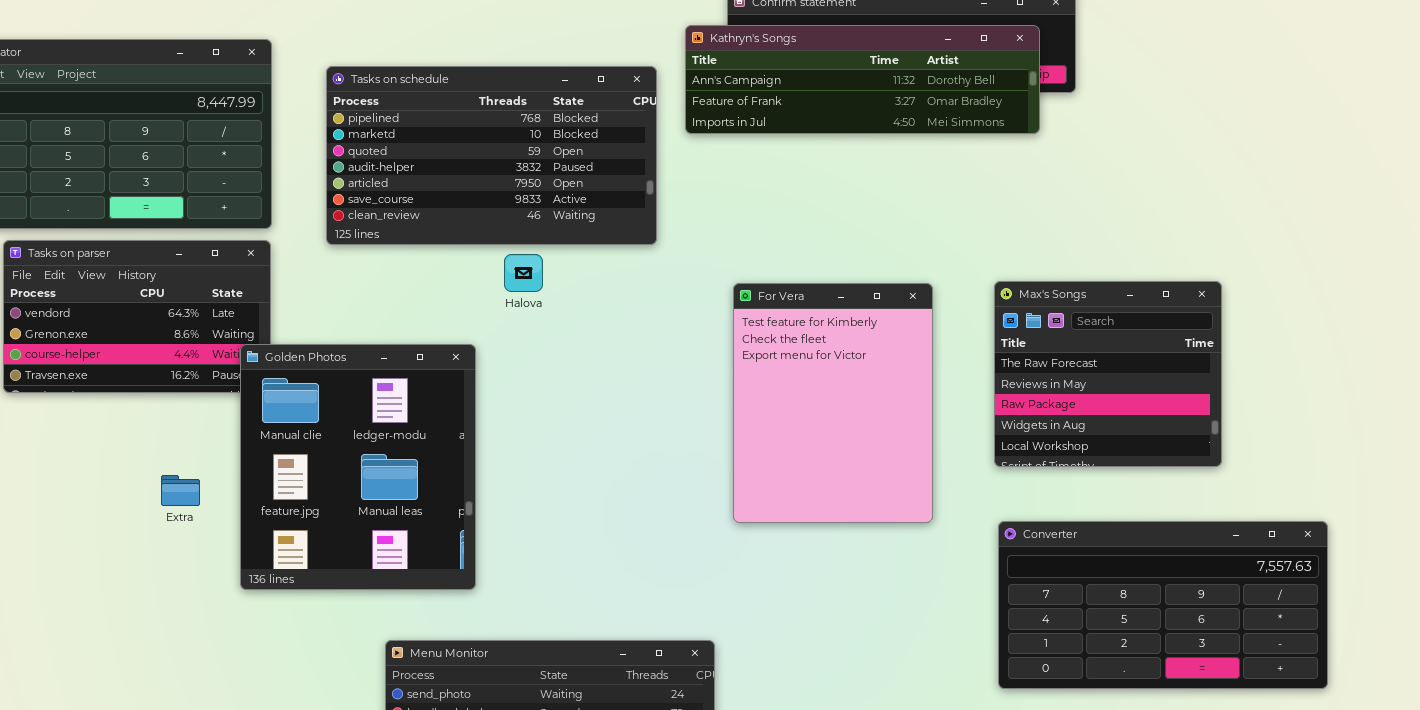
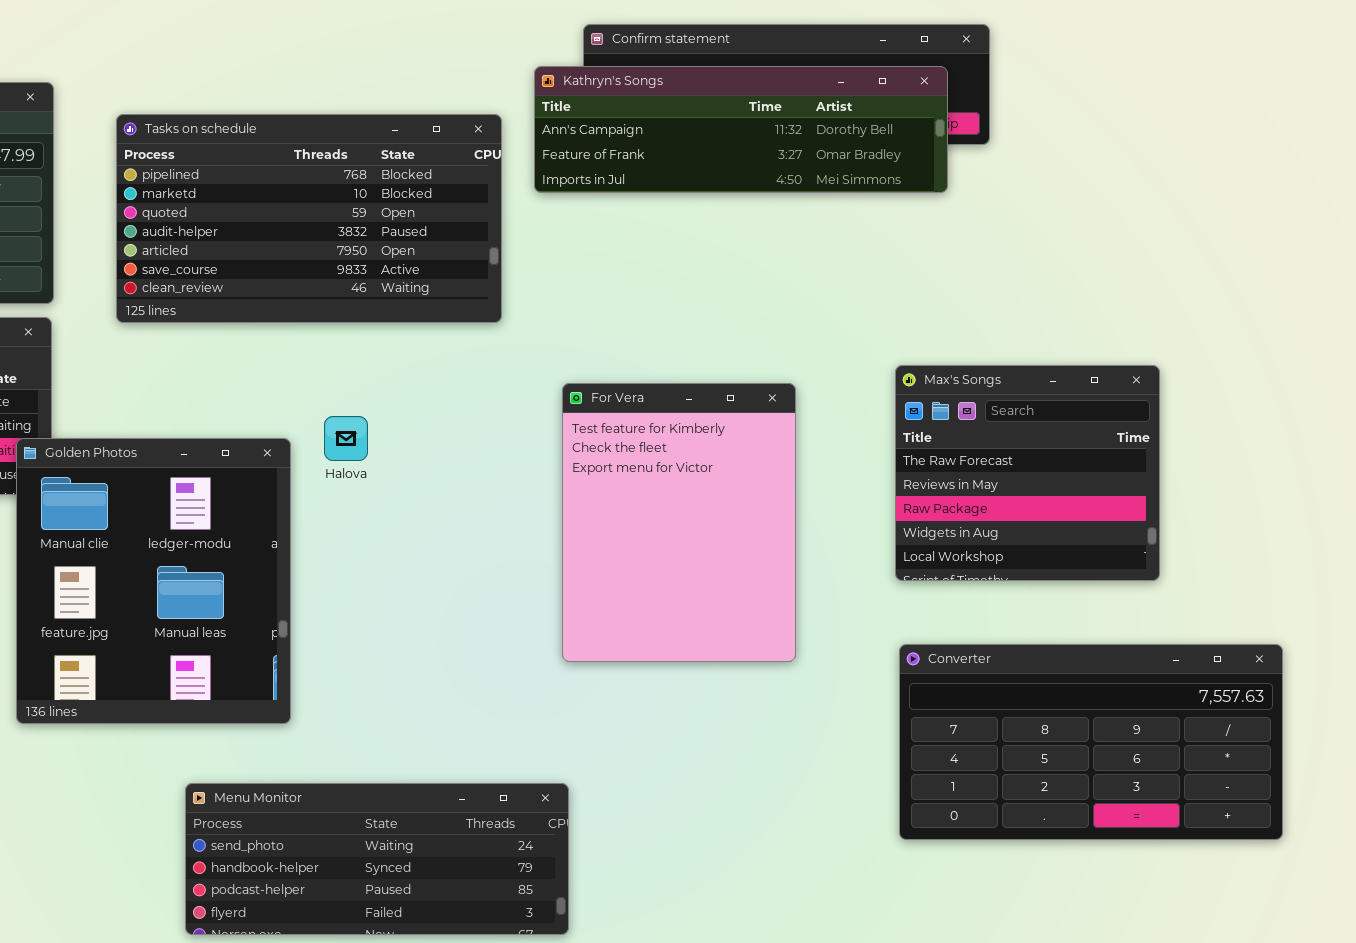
Halova: [504,254,543,292] -> [324,416,368,461], moved
For Vera: [733,283,933,523] -> [562,383,796,662], moved

